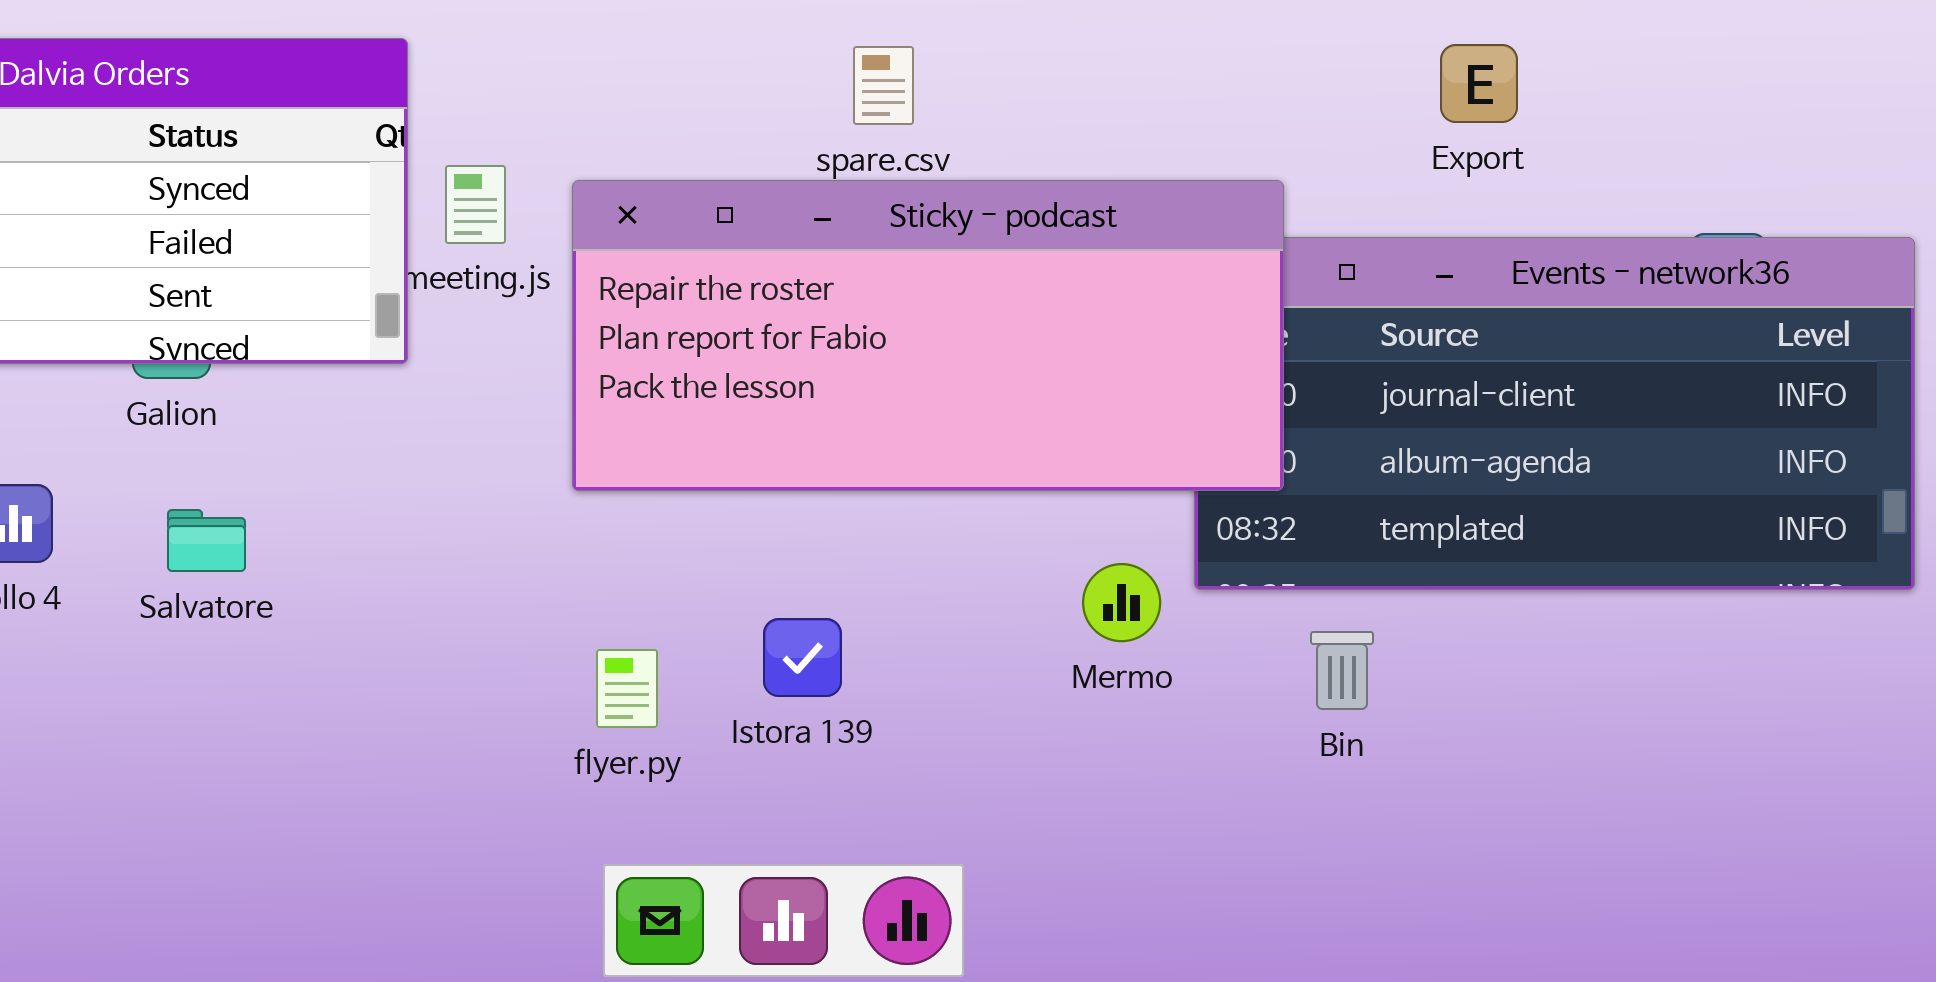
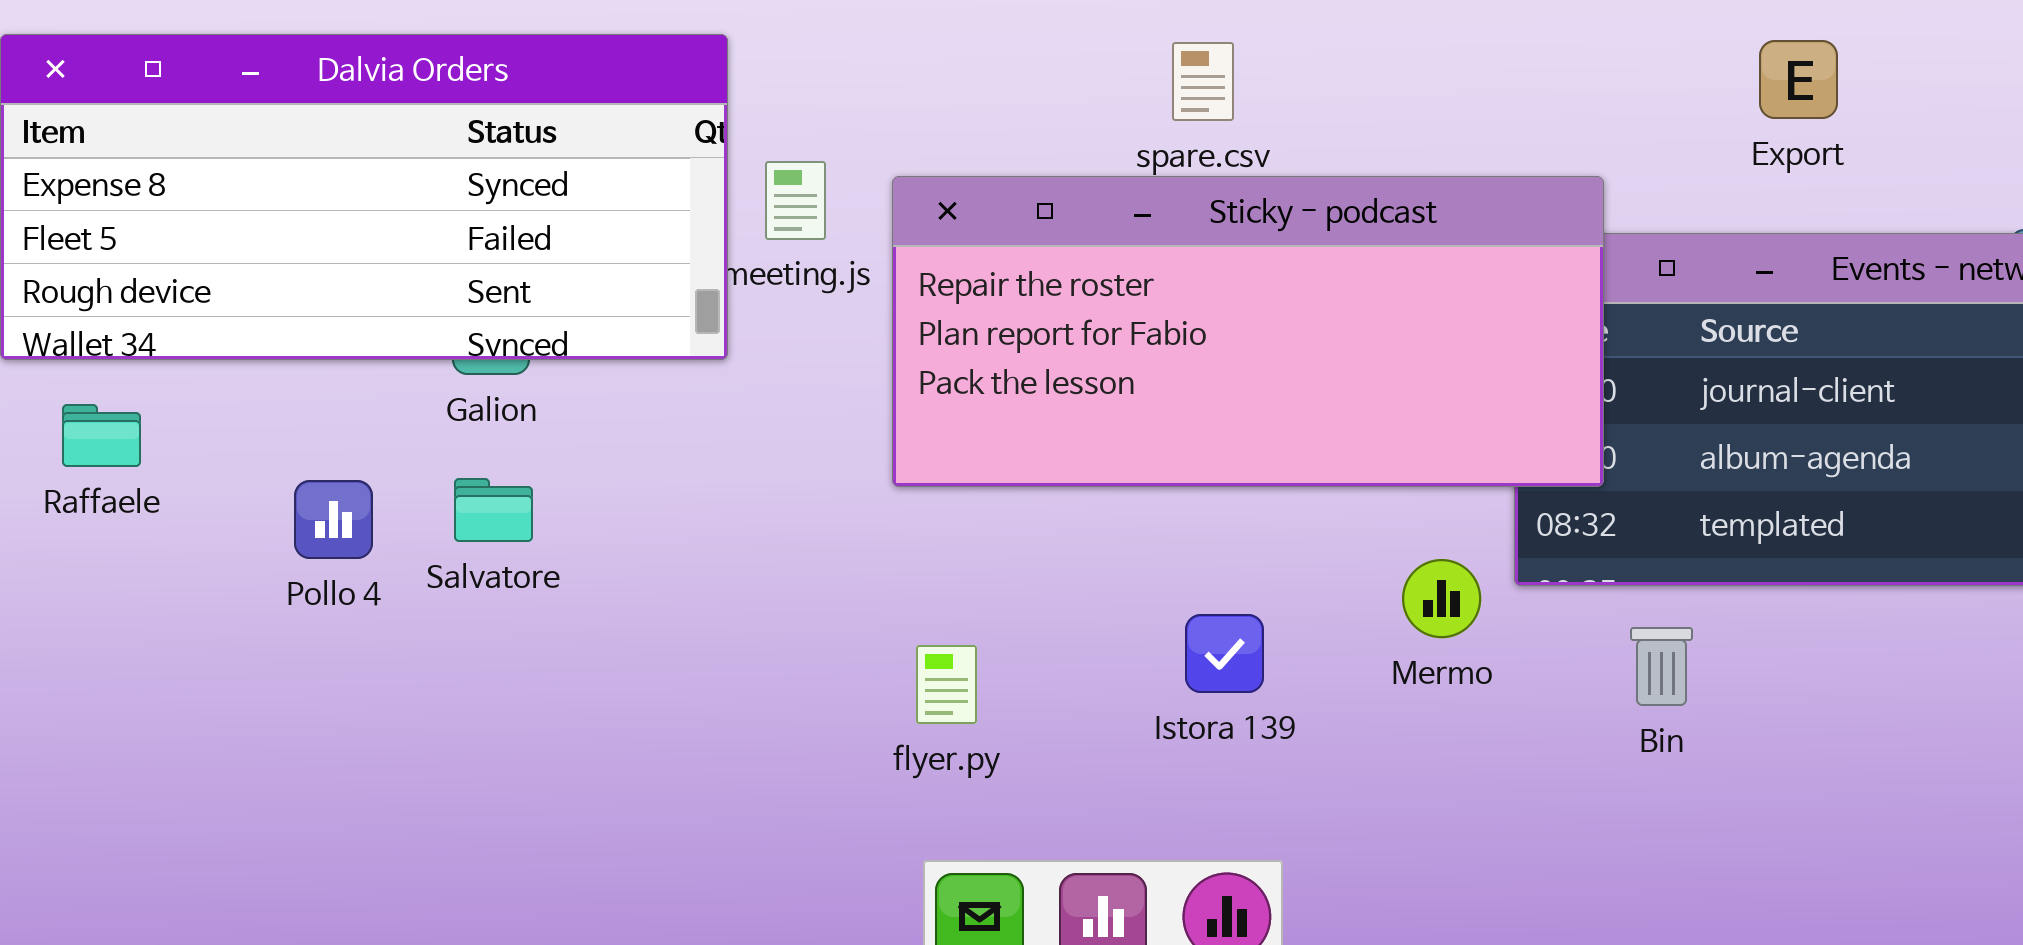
Salvatore: [167,509,246,572] -> [454,478,533,542], moved
Istora 139: [763,618,842,697] -> [1185,614,1264,693], moved

